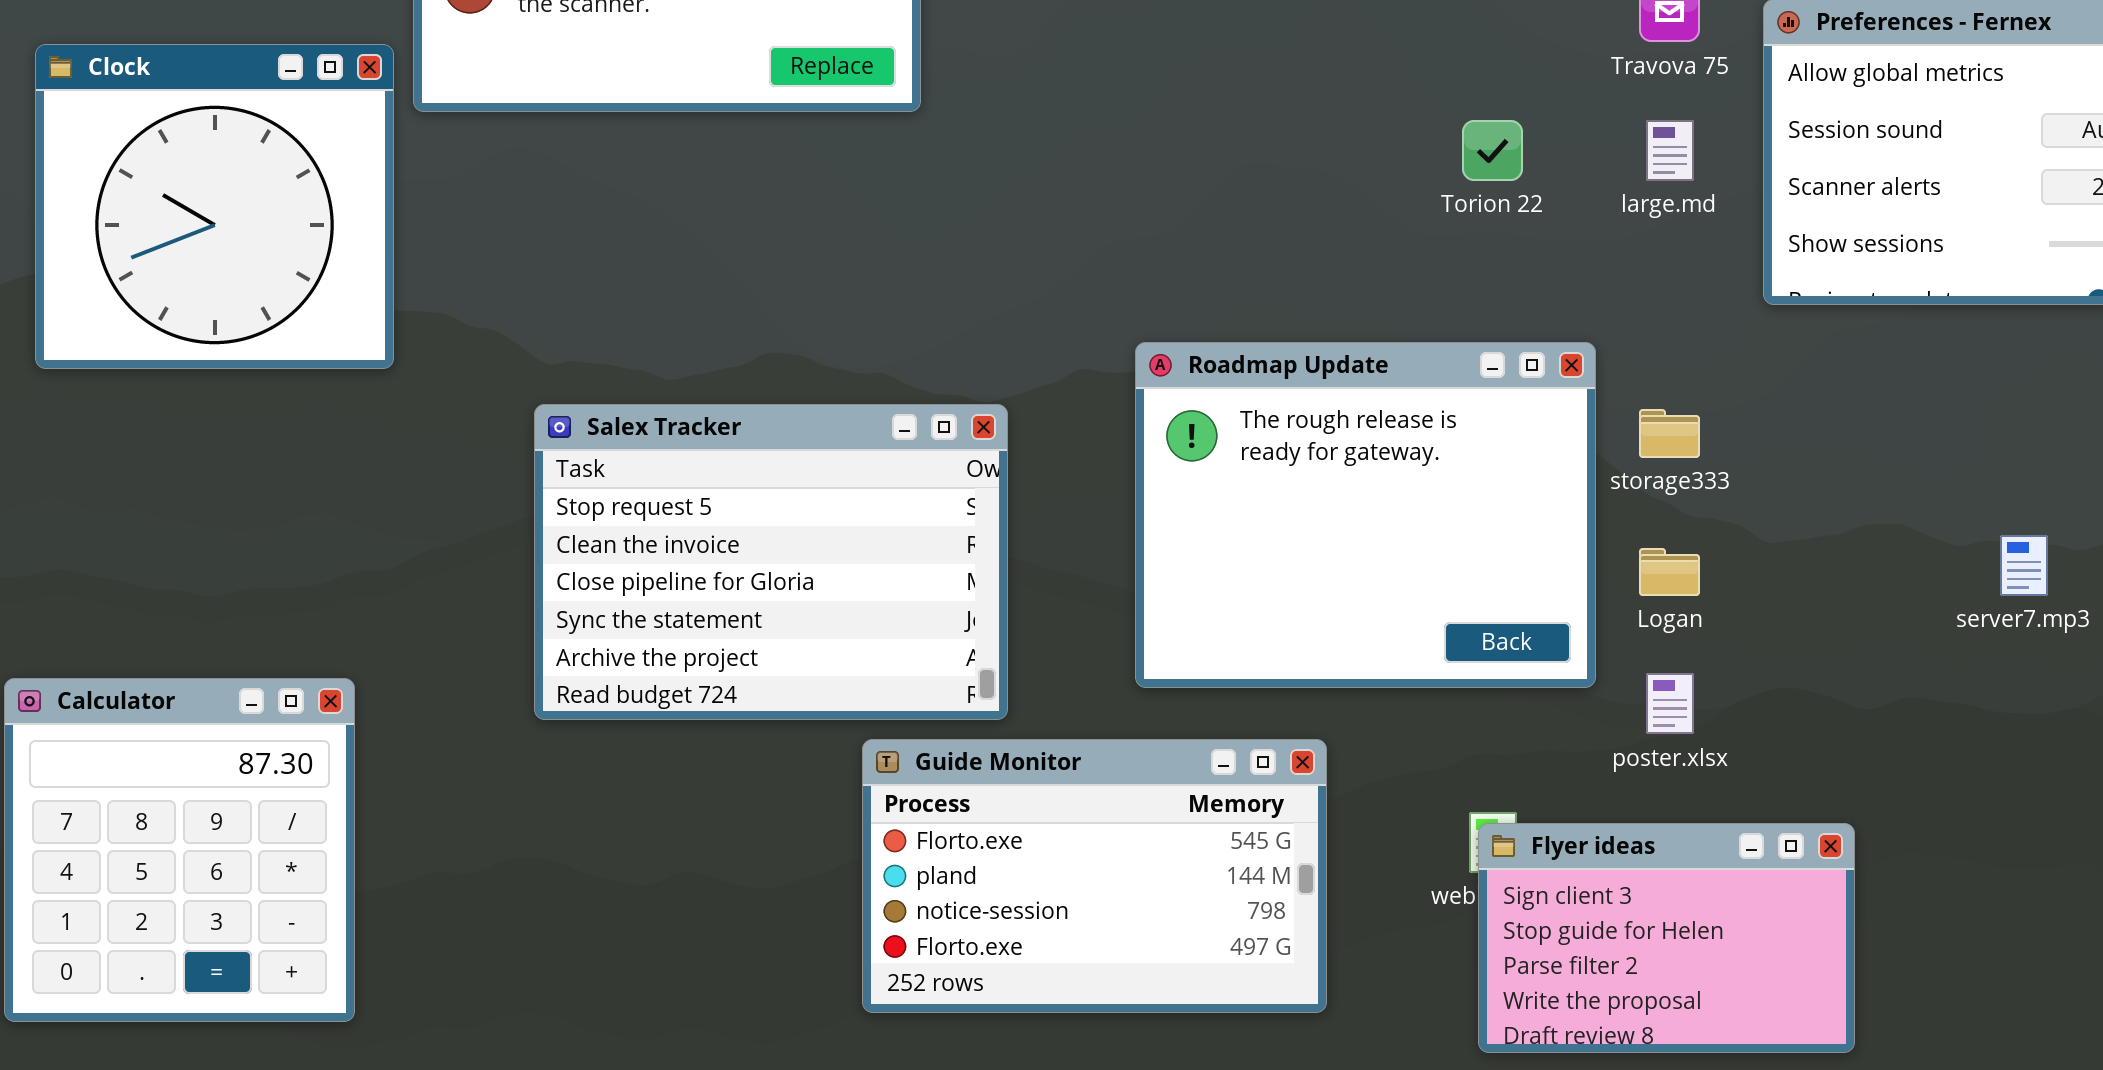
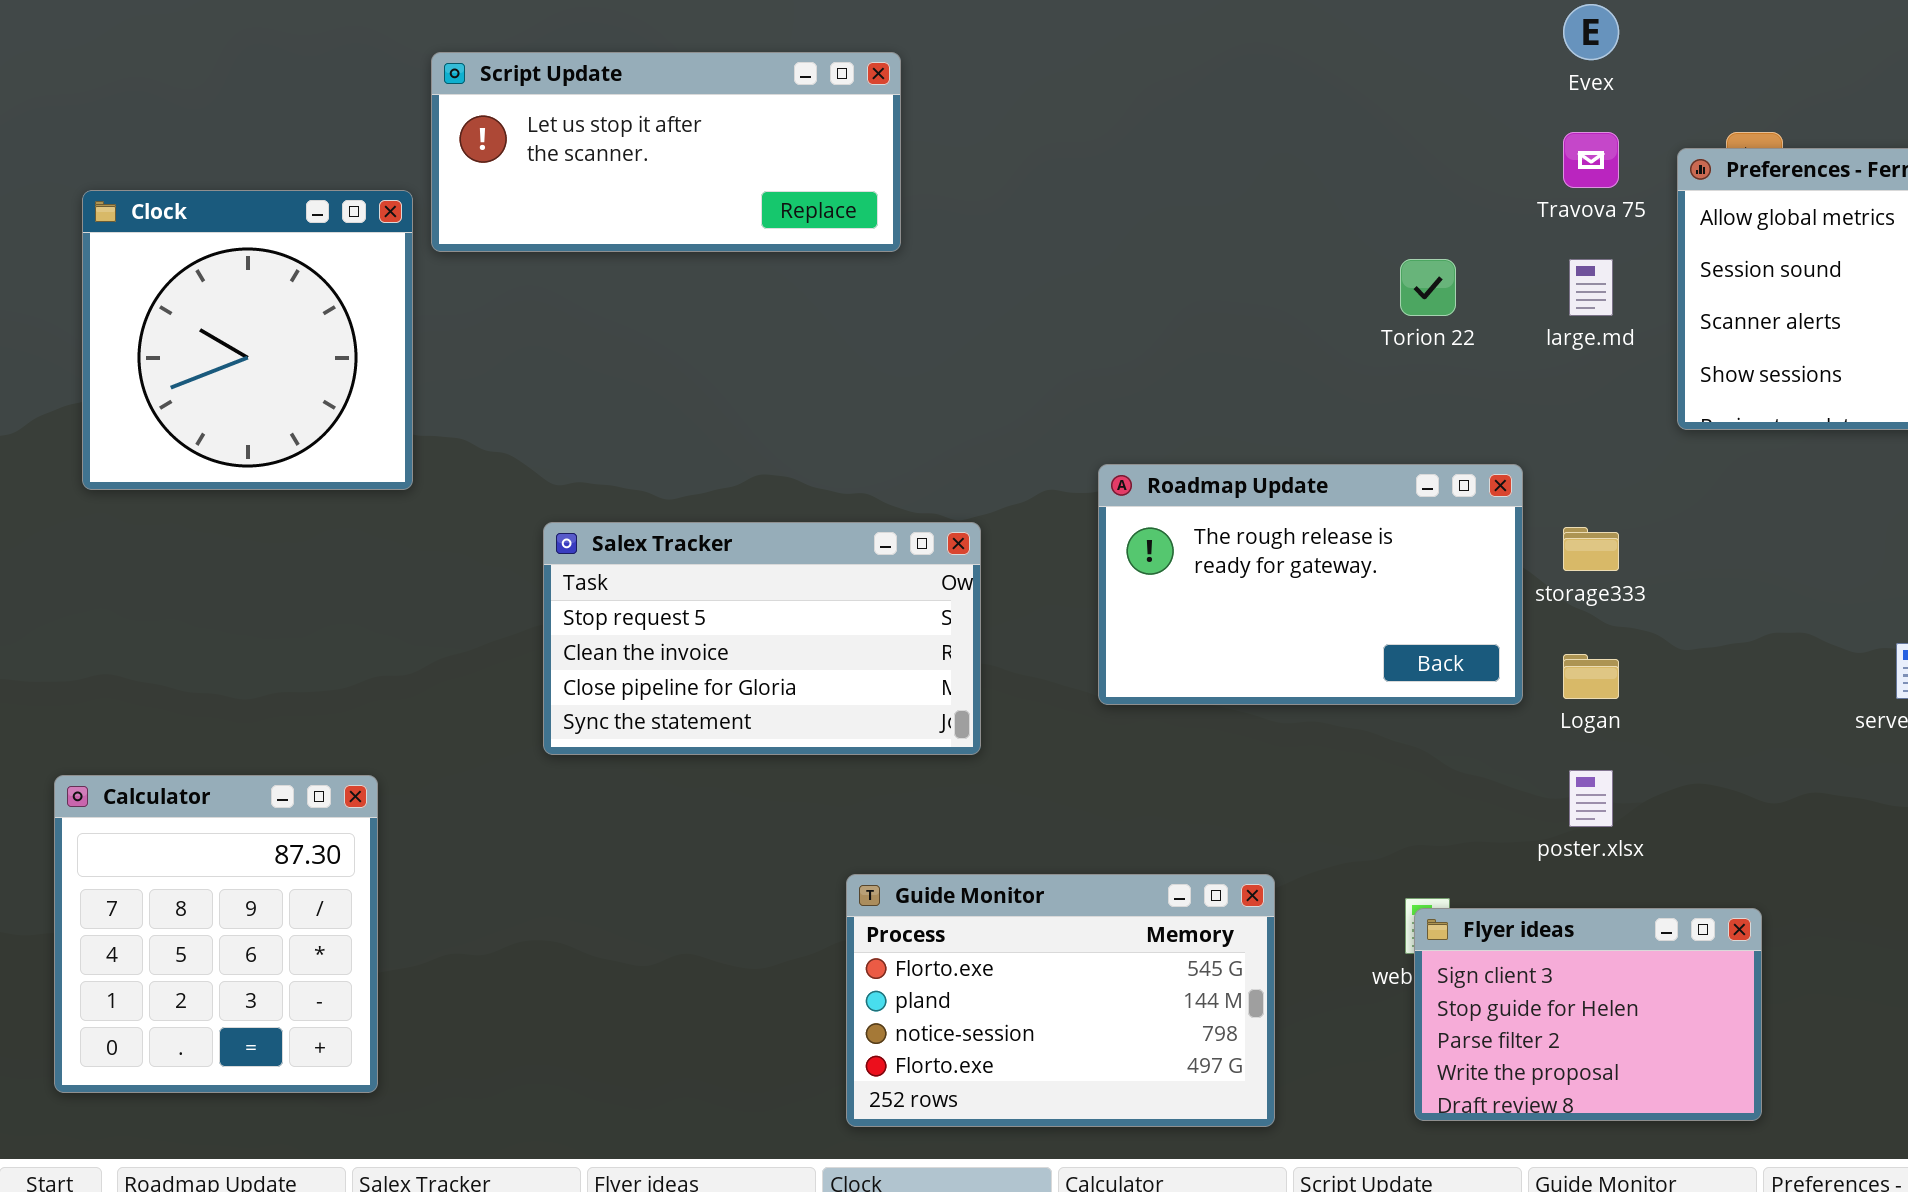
Roadmap Update: [1135,342,1596,688] -> [1098,464,1523,705], resized
Salex Tracker: [534,404,1008,720] -> [543,522,981,755], resized
Guide Monitor: [862,739,1327,1013] -> [846,874,1275,1127], moved

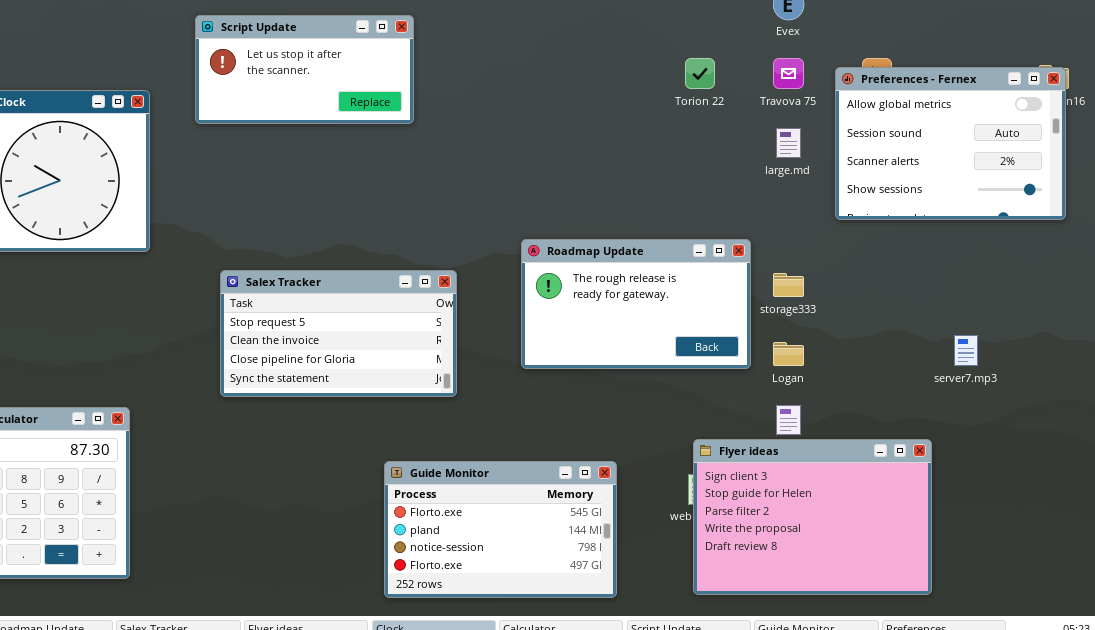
Script Update: [431,52,901,252] -> [195,15,414,124], resized
Torion 22: [1400,259,1456,316] -> [685,58,715,89], moved
Flyer ideas: [1414,908,1762,1121] -> [693,439,932,595], resized

